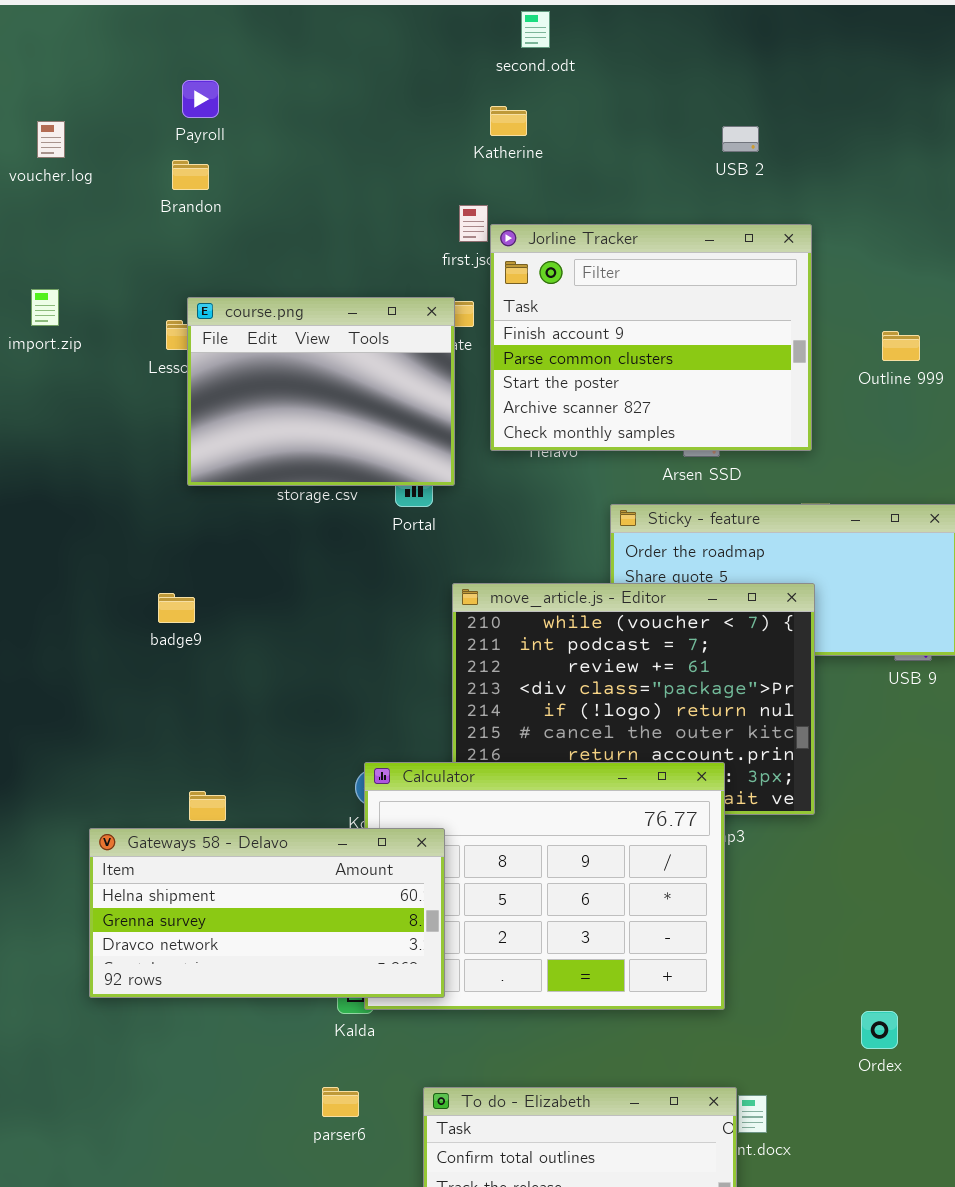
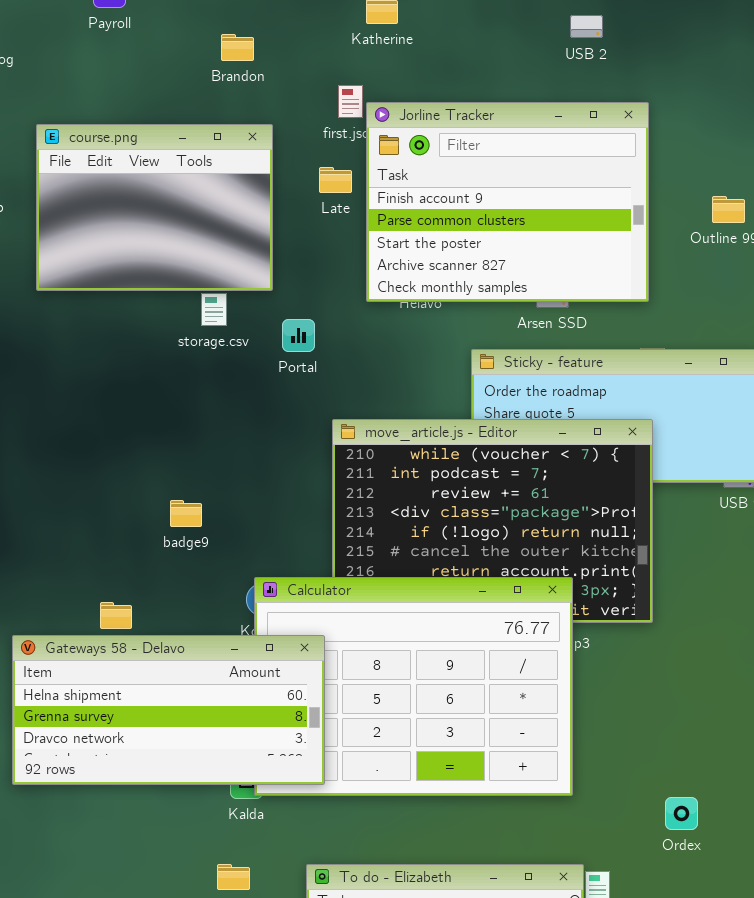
Brandon: [172,160,209,190] -> [221,34,254,61], moved
course.png: [187,297,455,486] -> [36,124,273,291], moved
badge9: [158,593,195,623] -> [170,500,202,527], moved
Ordex: [861,1011,898,1049] -> [665,797,698,830], moved

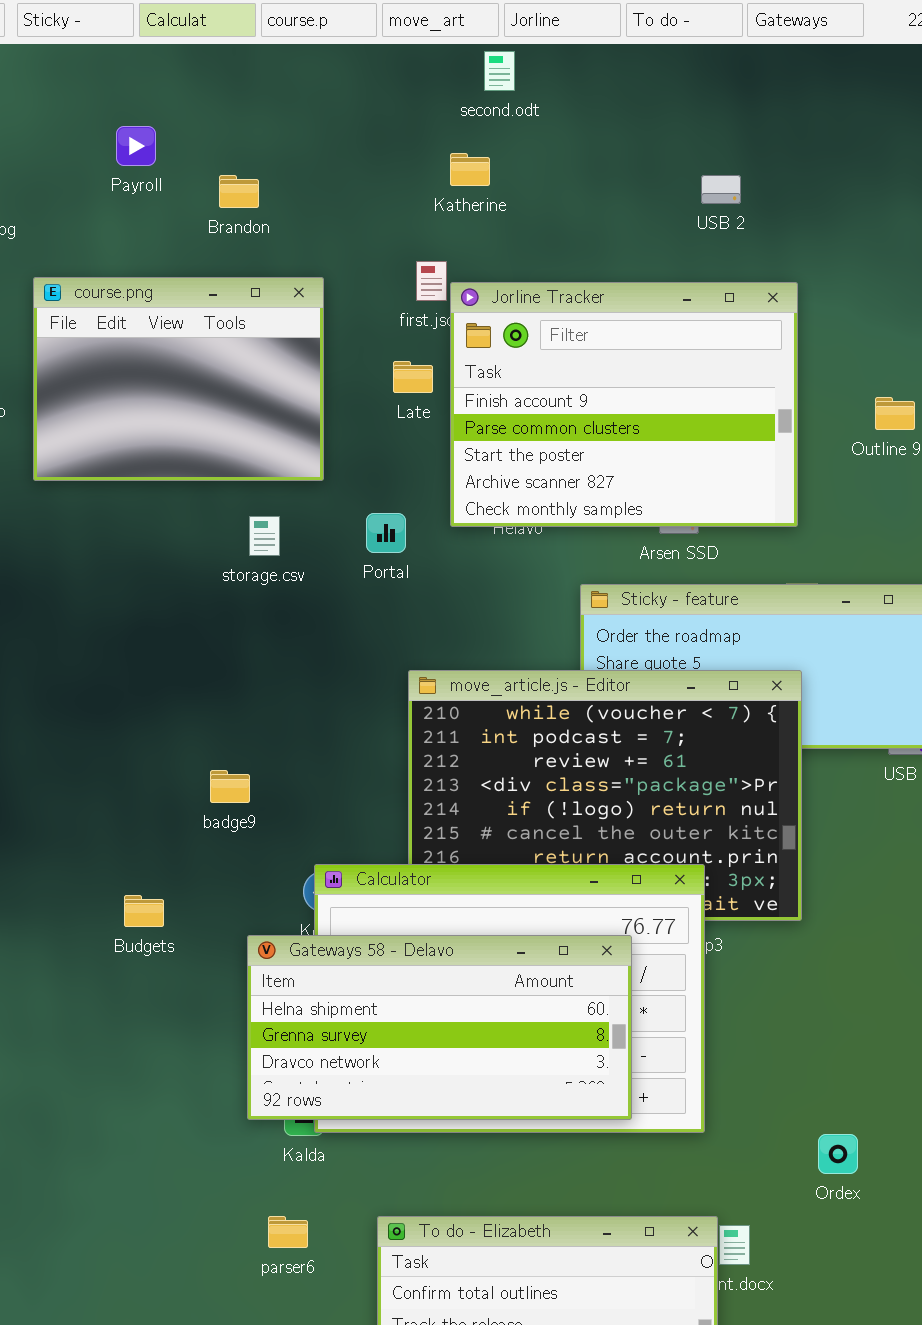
Brandon: [221,34,254,61] -> [219,175,259,208], moved
course.png: [36,124,273,291] -> [33,277,324,481], moved
Portal: [282,319,315,352] -> [366,513,406,553], moved
Gateways 58 - Delavo: [12,635,325,785] -> [247,935,632,1120], moved

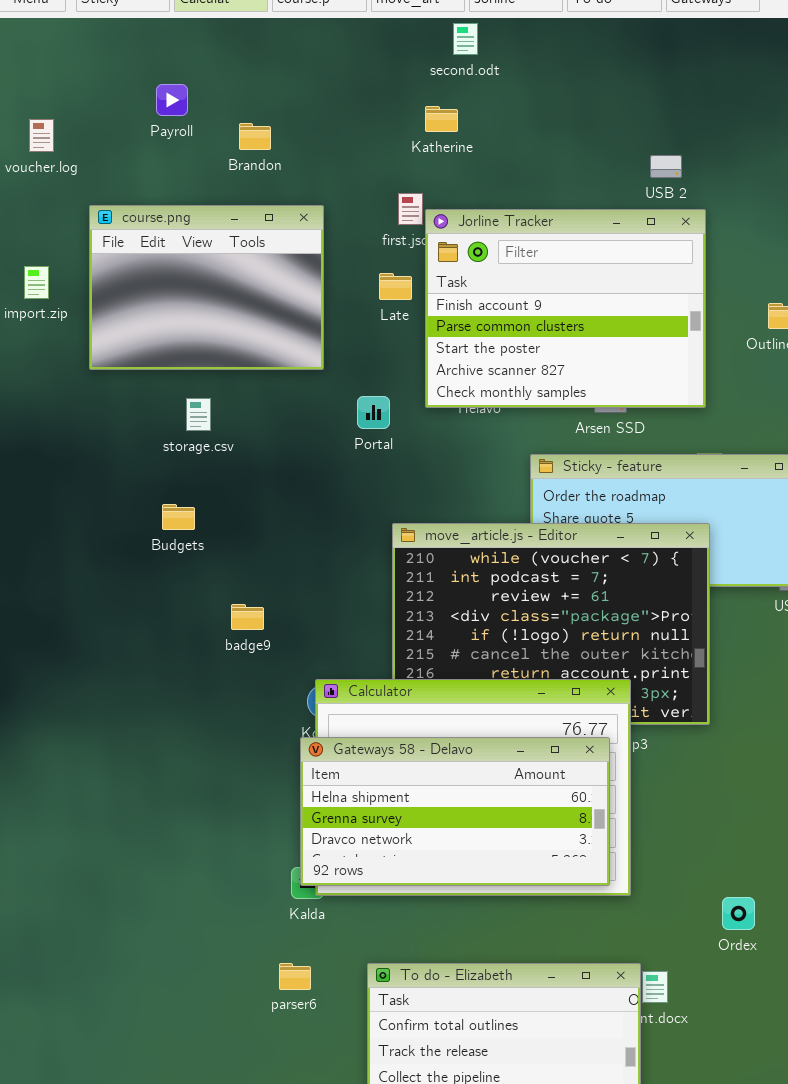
USB 2: [701,175,741,204] -> [650,155,682,178], moved
storage.csv: [249,516,280,556] -> [186,398,211,431], moved
Budgets: [124,895,164,927] -> [162,504,195,530], moved
Gateways 58 - Delavo: [247,935,632,1120] -> [300,737,610,886], moved

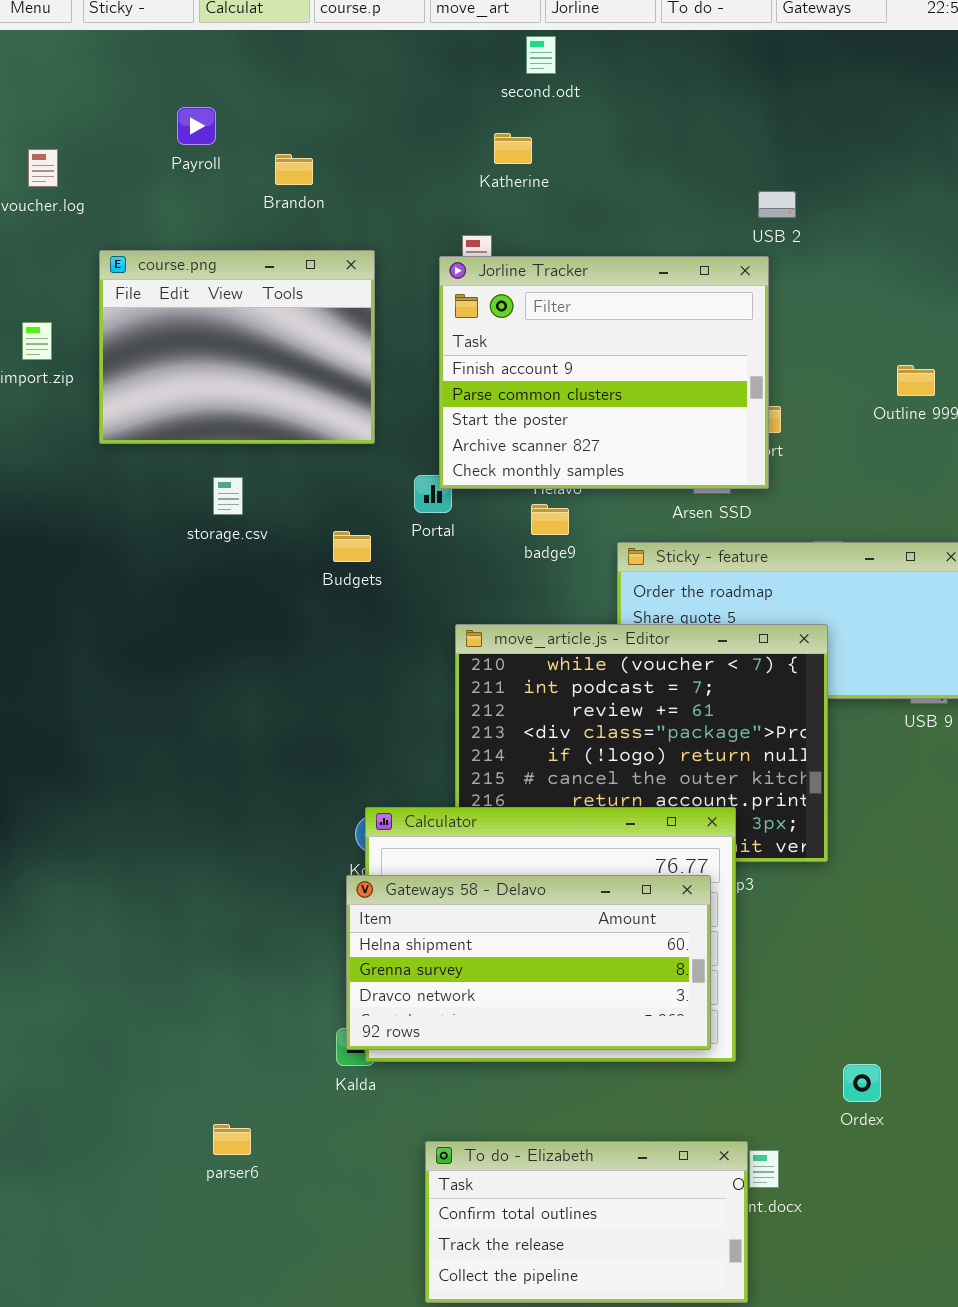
Jorline Tracker: [425,209,706,408] -> [439,256,769,489], moved
Budgets: [162,504,195,530] -> [333,531,371,562], moved
badge9: [231,604,264,630] -> [531,504,569,535], moved
parser6: [279,963,311,990] -> [213,1124,251,1155], moved

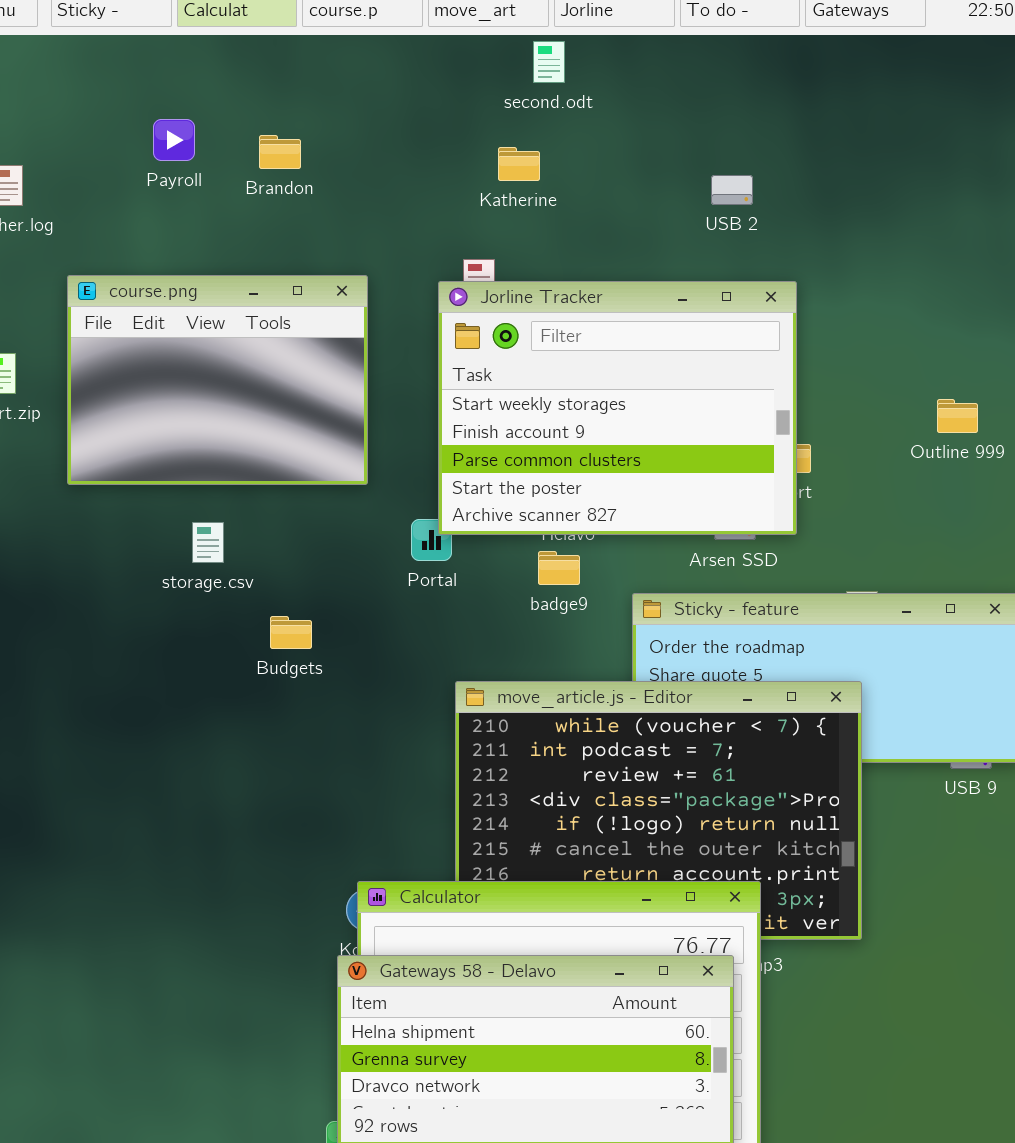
Brandon: [275,154,313,185] -> [259,135,301,169], moved
USB 2: [758,191,796,218] -> [711,175,753,205], moved
Jorline Tracker: [439,256,769,489] -> [438,281,797,535], scrolled up 1 row
Budgets: [333,531,371,562] -> [270,616,312,649], moved

